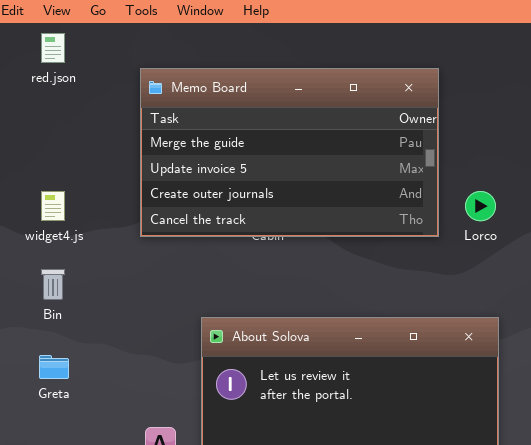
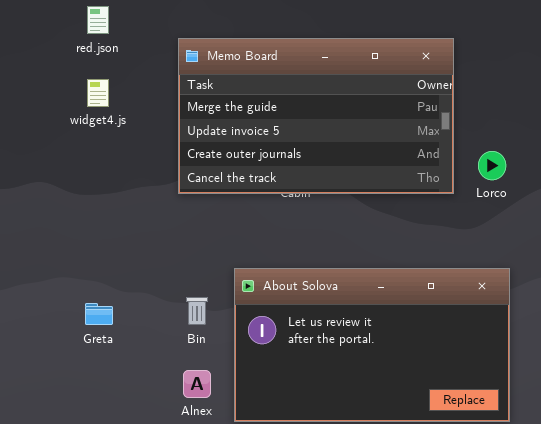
widget4.js: [41,191,65,221] -> [87,79,109,107], moved
Bin: [41,269,65,300] -> [186,297,208,325], moved

